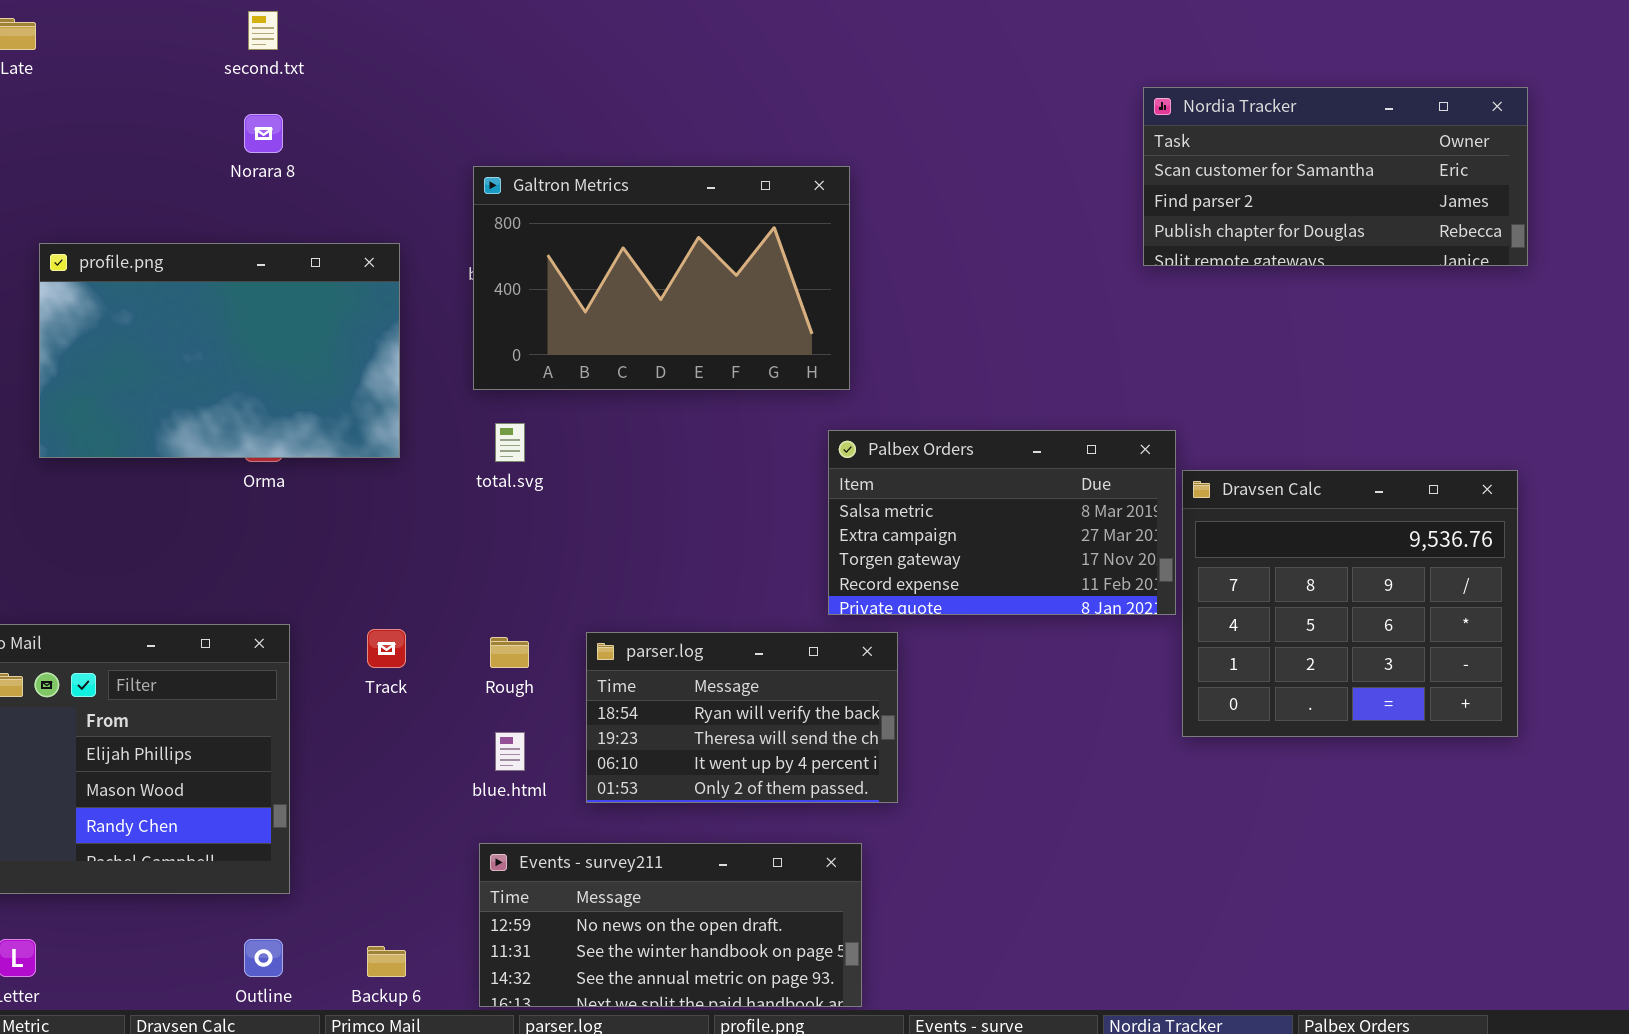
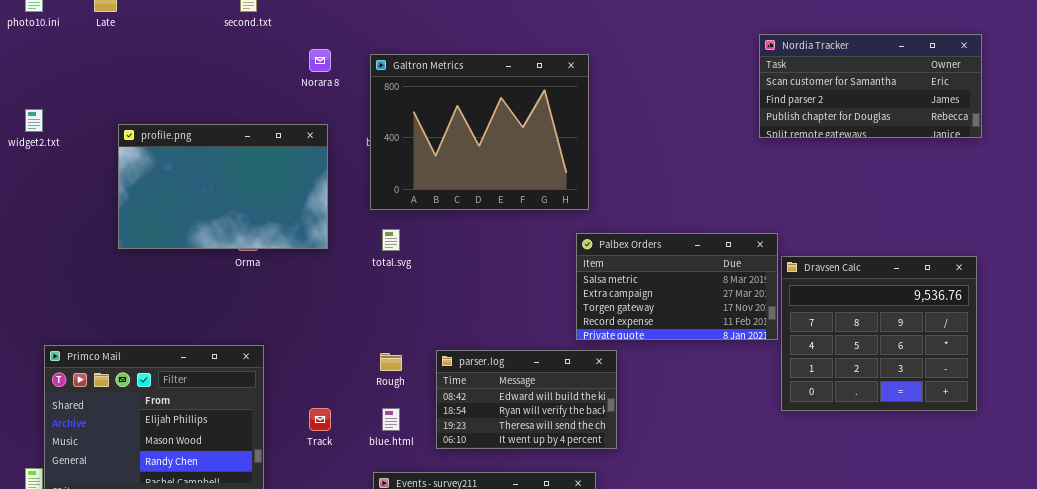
Norara 8: [244,114,283,153] -> [309,49,331,72], moved
Galtron Metrics: [473,166,850,390] -> [370,54,589,210], resized
Track: [367,629,406,668] -> [309,408,331,431], moved
parser.log: [586,632,898,803] -> [436,350,617,449], scrolled up 1 row

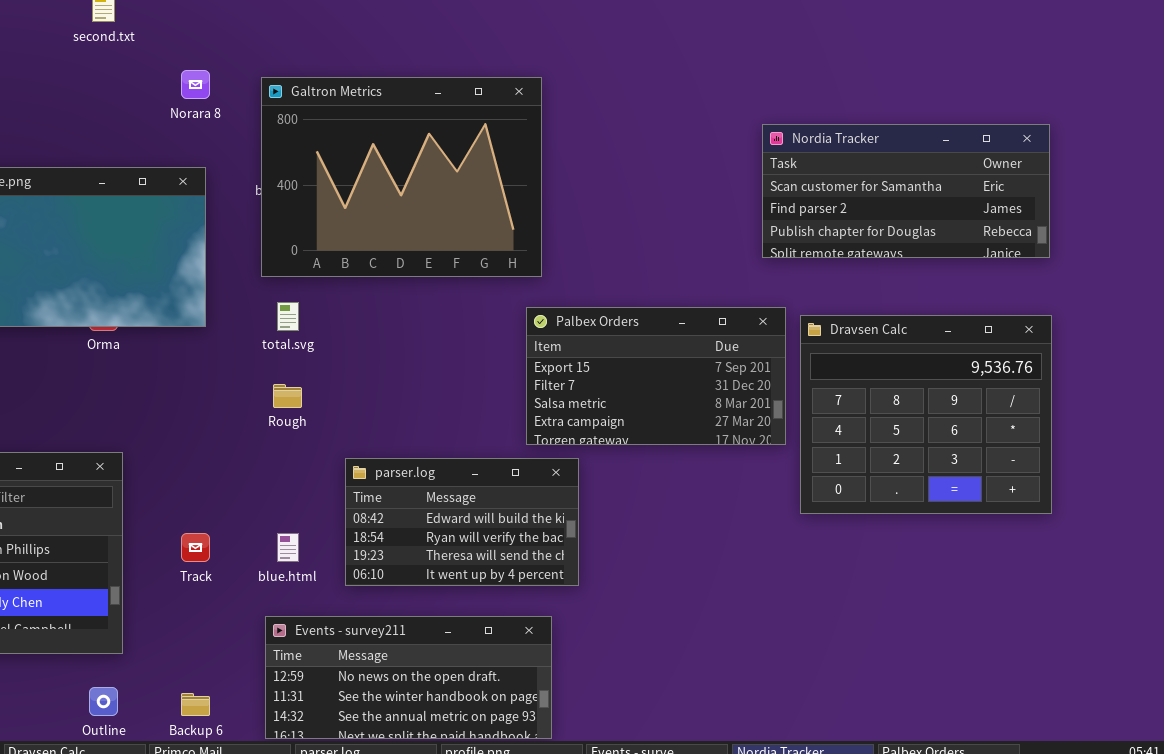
Nordia Tracker: [759,34,982,138] -> [762,124,1050,258], moved
Palbex Orders: [576,233,778,340] -> [526,307,786,445], scrolled up 2 rows
Dravsen Calc: [781,256,977,411] -> [800,315,1052,514], moved
Rough: [380,353,402,371] -> [273,384,302,408], moved

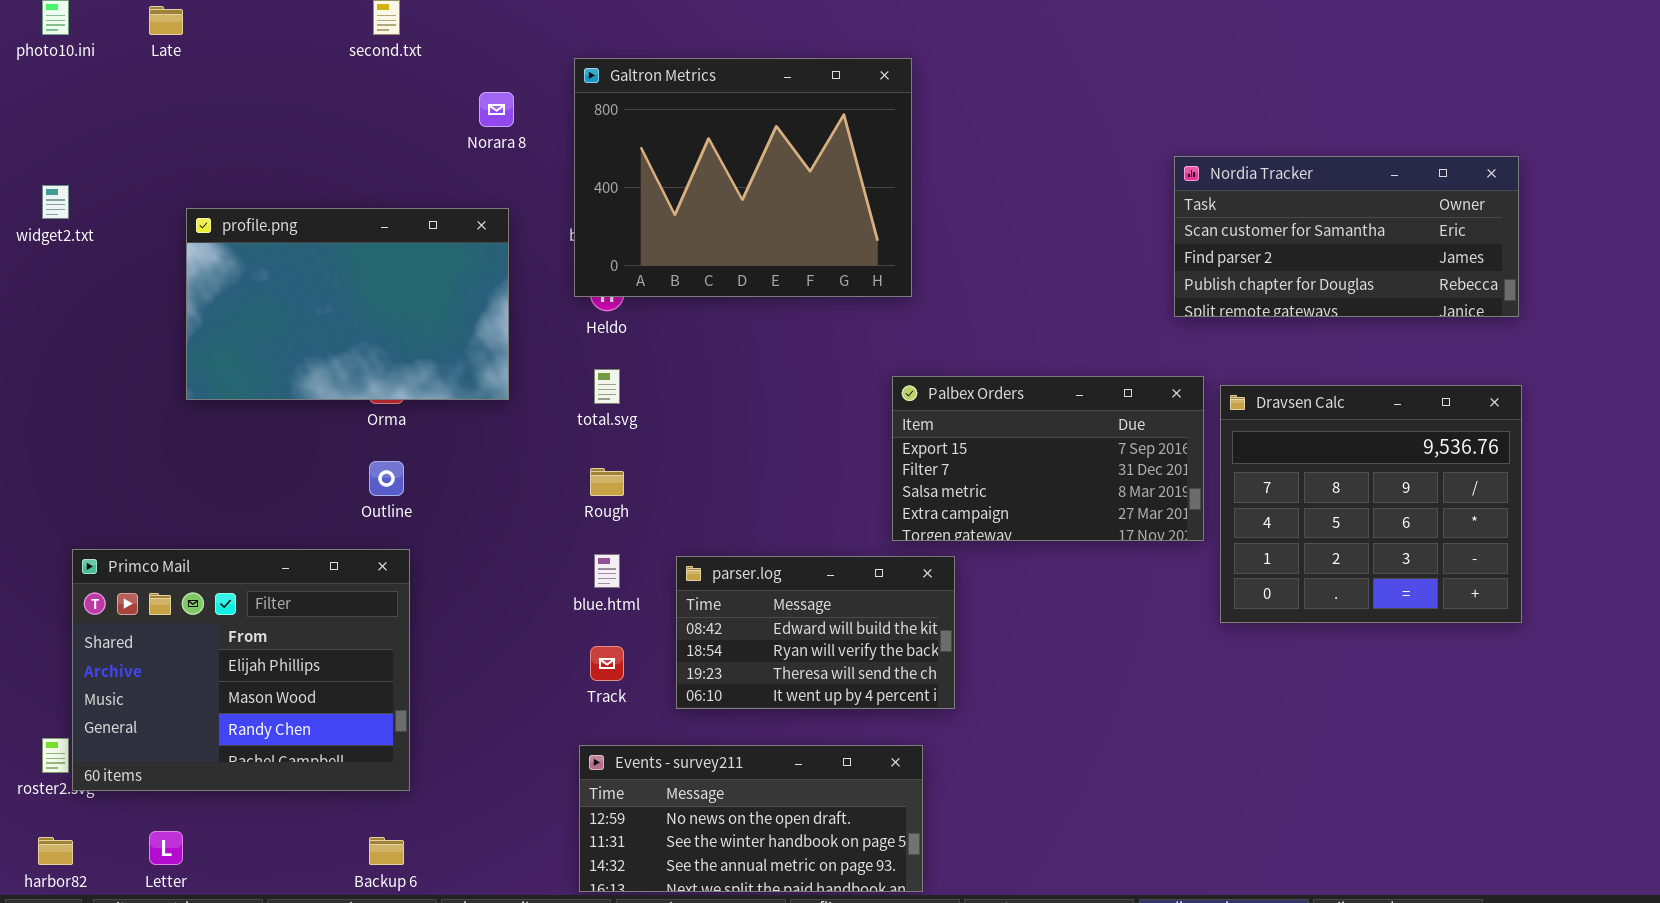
Galtron Metrics: [261,77,542,277] -> [574,58,912,297], moved
Track: [181,533,210,562] -> [590,646,624,681], moved
blue.html: [277,533,299,562] -> [594,554,620,588], moved
Outline: [89,687,118,716] -> [369,461,404,496], moved
Backup 6: [181,693,210,716] -> [369,837,404,865], moved

